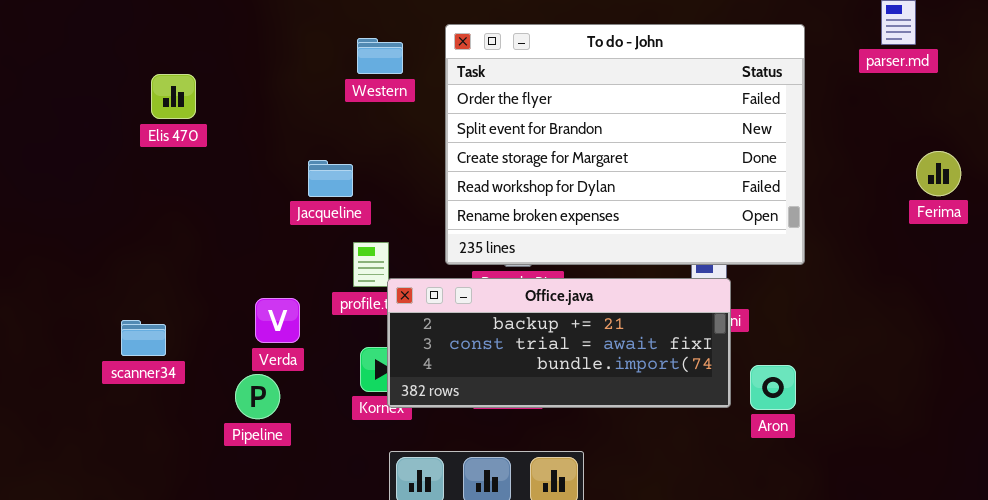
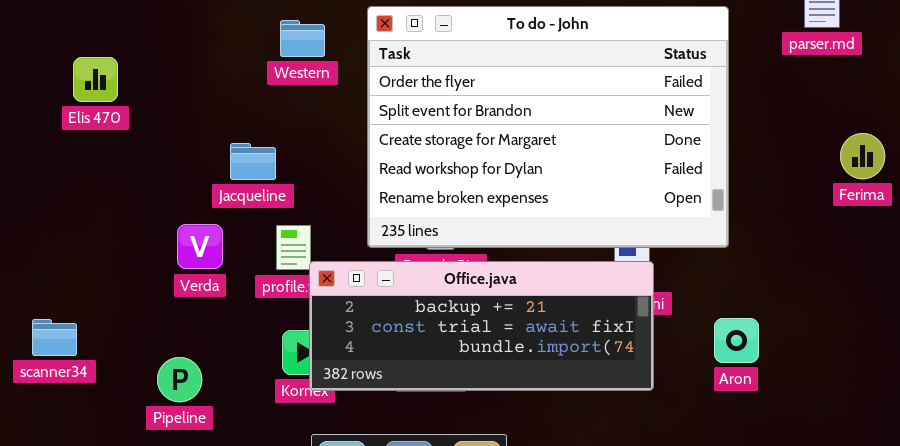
Verda: [255,298,300,343] -> [177,224,223,269], moved
scanner34: [121,320,166,356] -> [32,319,77,356], moved
Aron: [750,365,796,410] -> [714,318,759,363], moved

